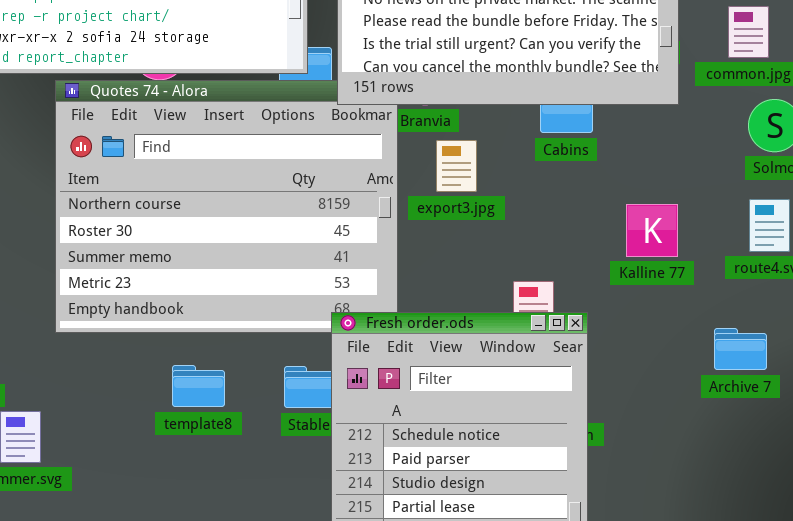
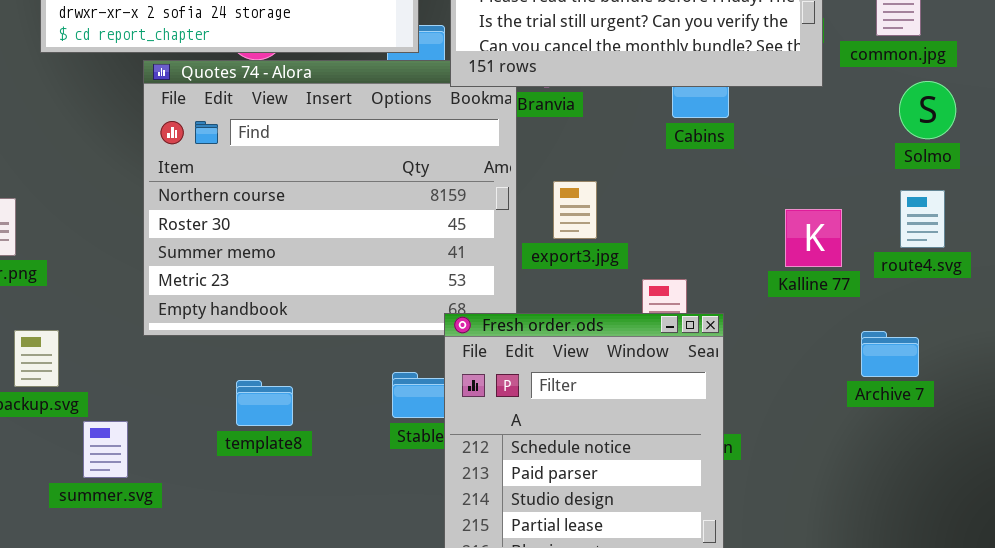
export3.jpg: [436,140,477,192] -> [553,181,597,239], moved
Kalline 77: [626,204,678,257] -> [785,209,842,267], moved
template8: [172,365,225,407] -> [236,380,293,426], moved

